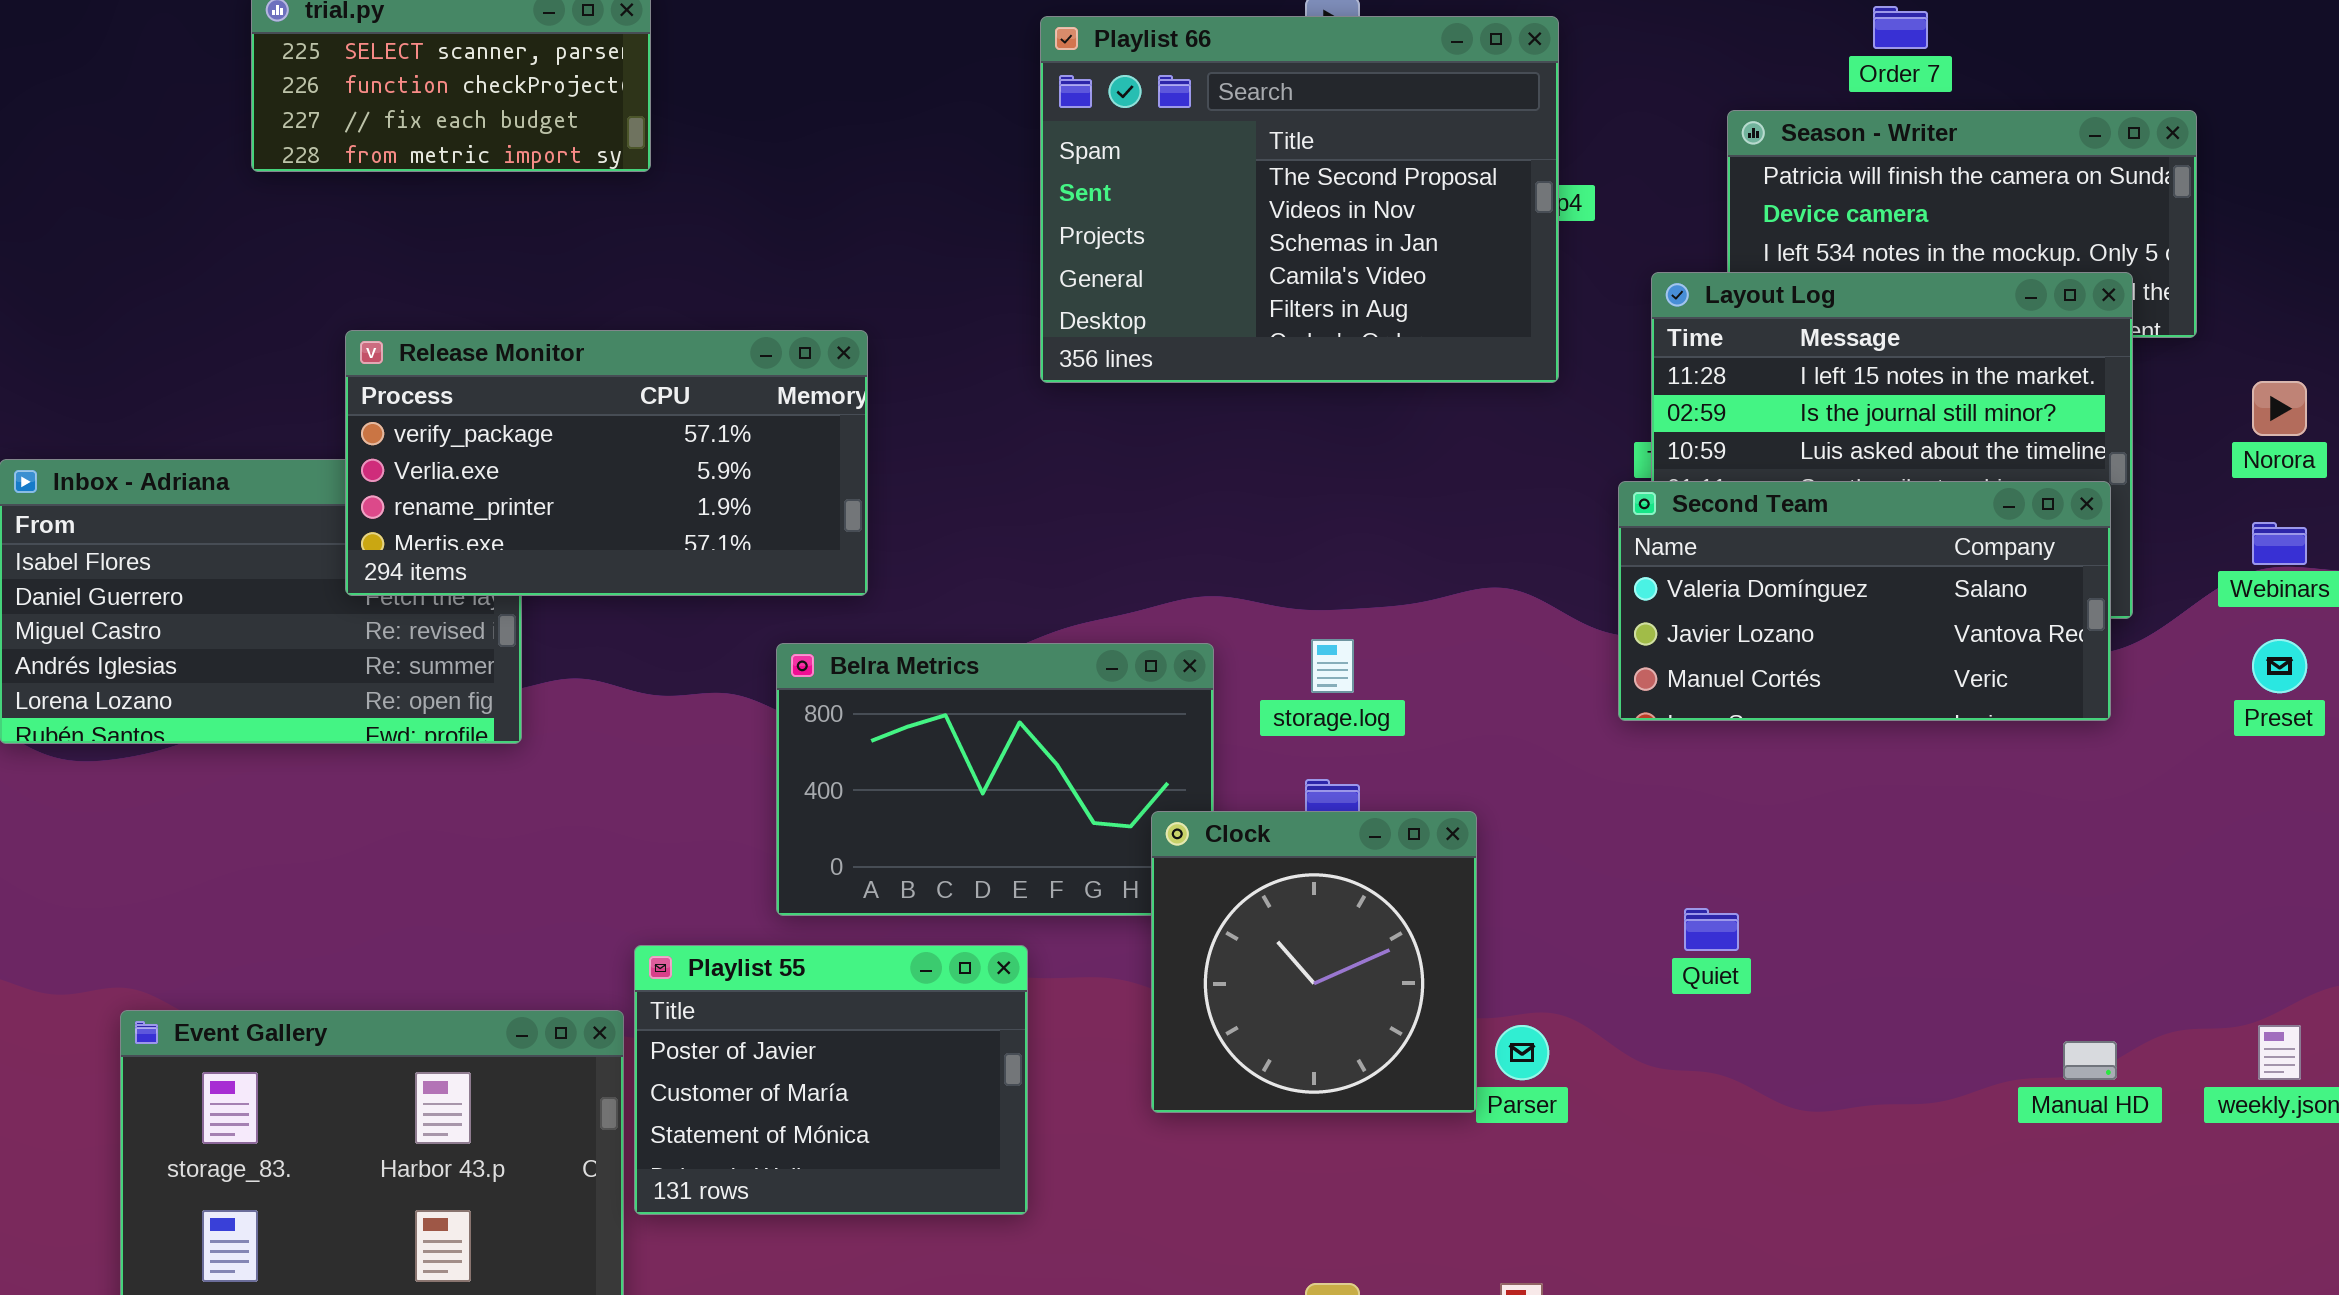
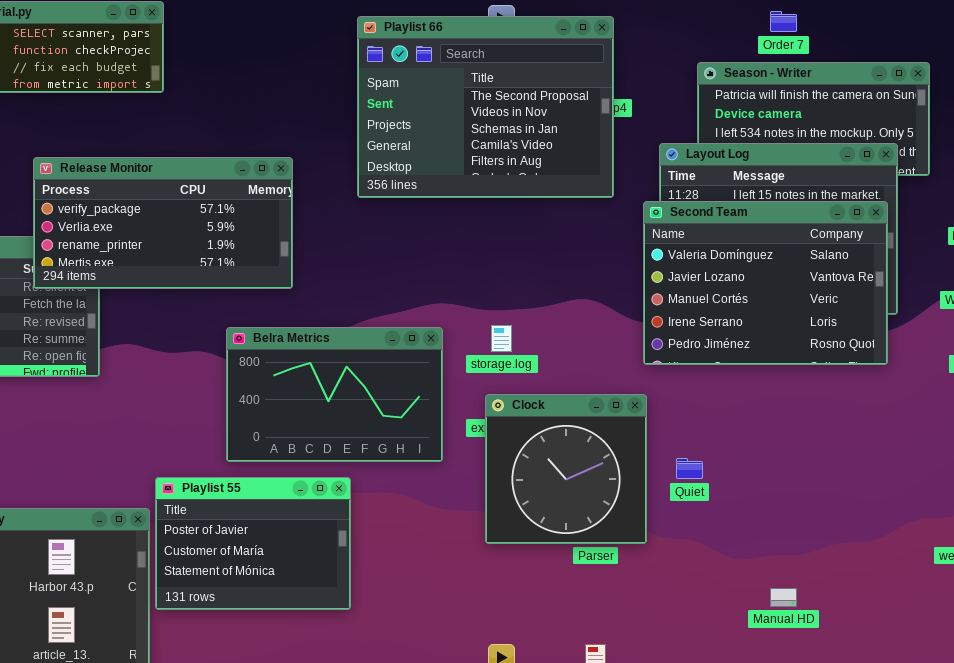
Release Monitor: [345,330,868,596] -> [33,157,293,289], moved
Second Team: [1618,481,2111,721] -> [643,201,888,365], resized
Clock: [1151,811,1477,1113] -> [485,394,647,544], moved
Manual HD: [2063,1041,2117,1080] -> [770,588,797,607], moved

